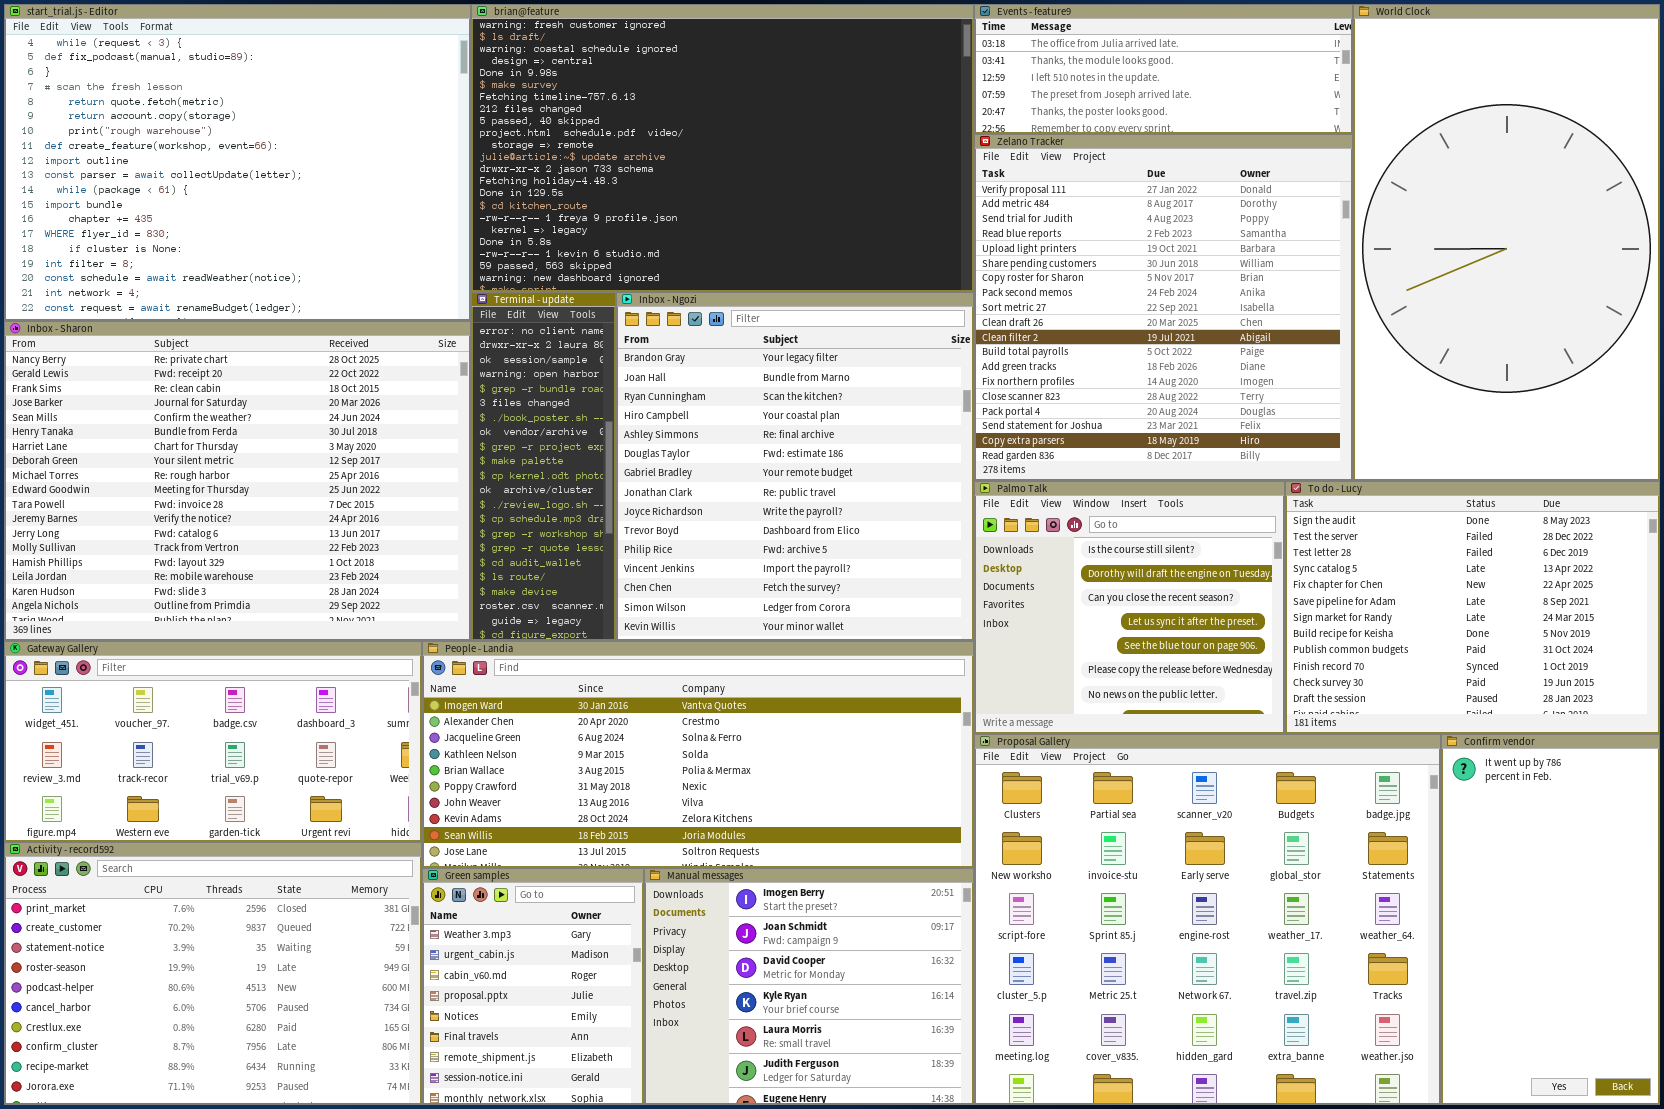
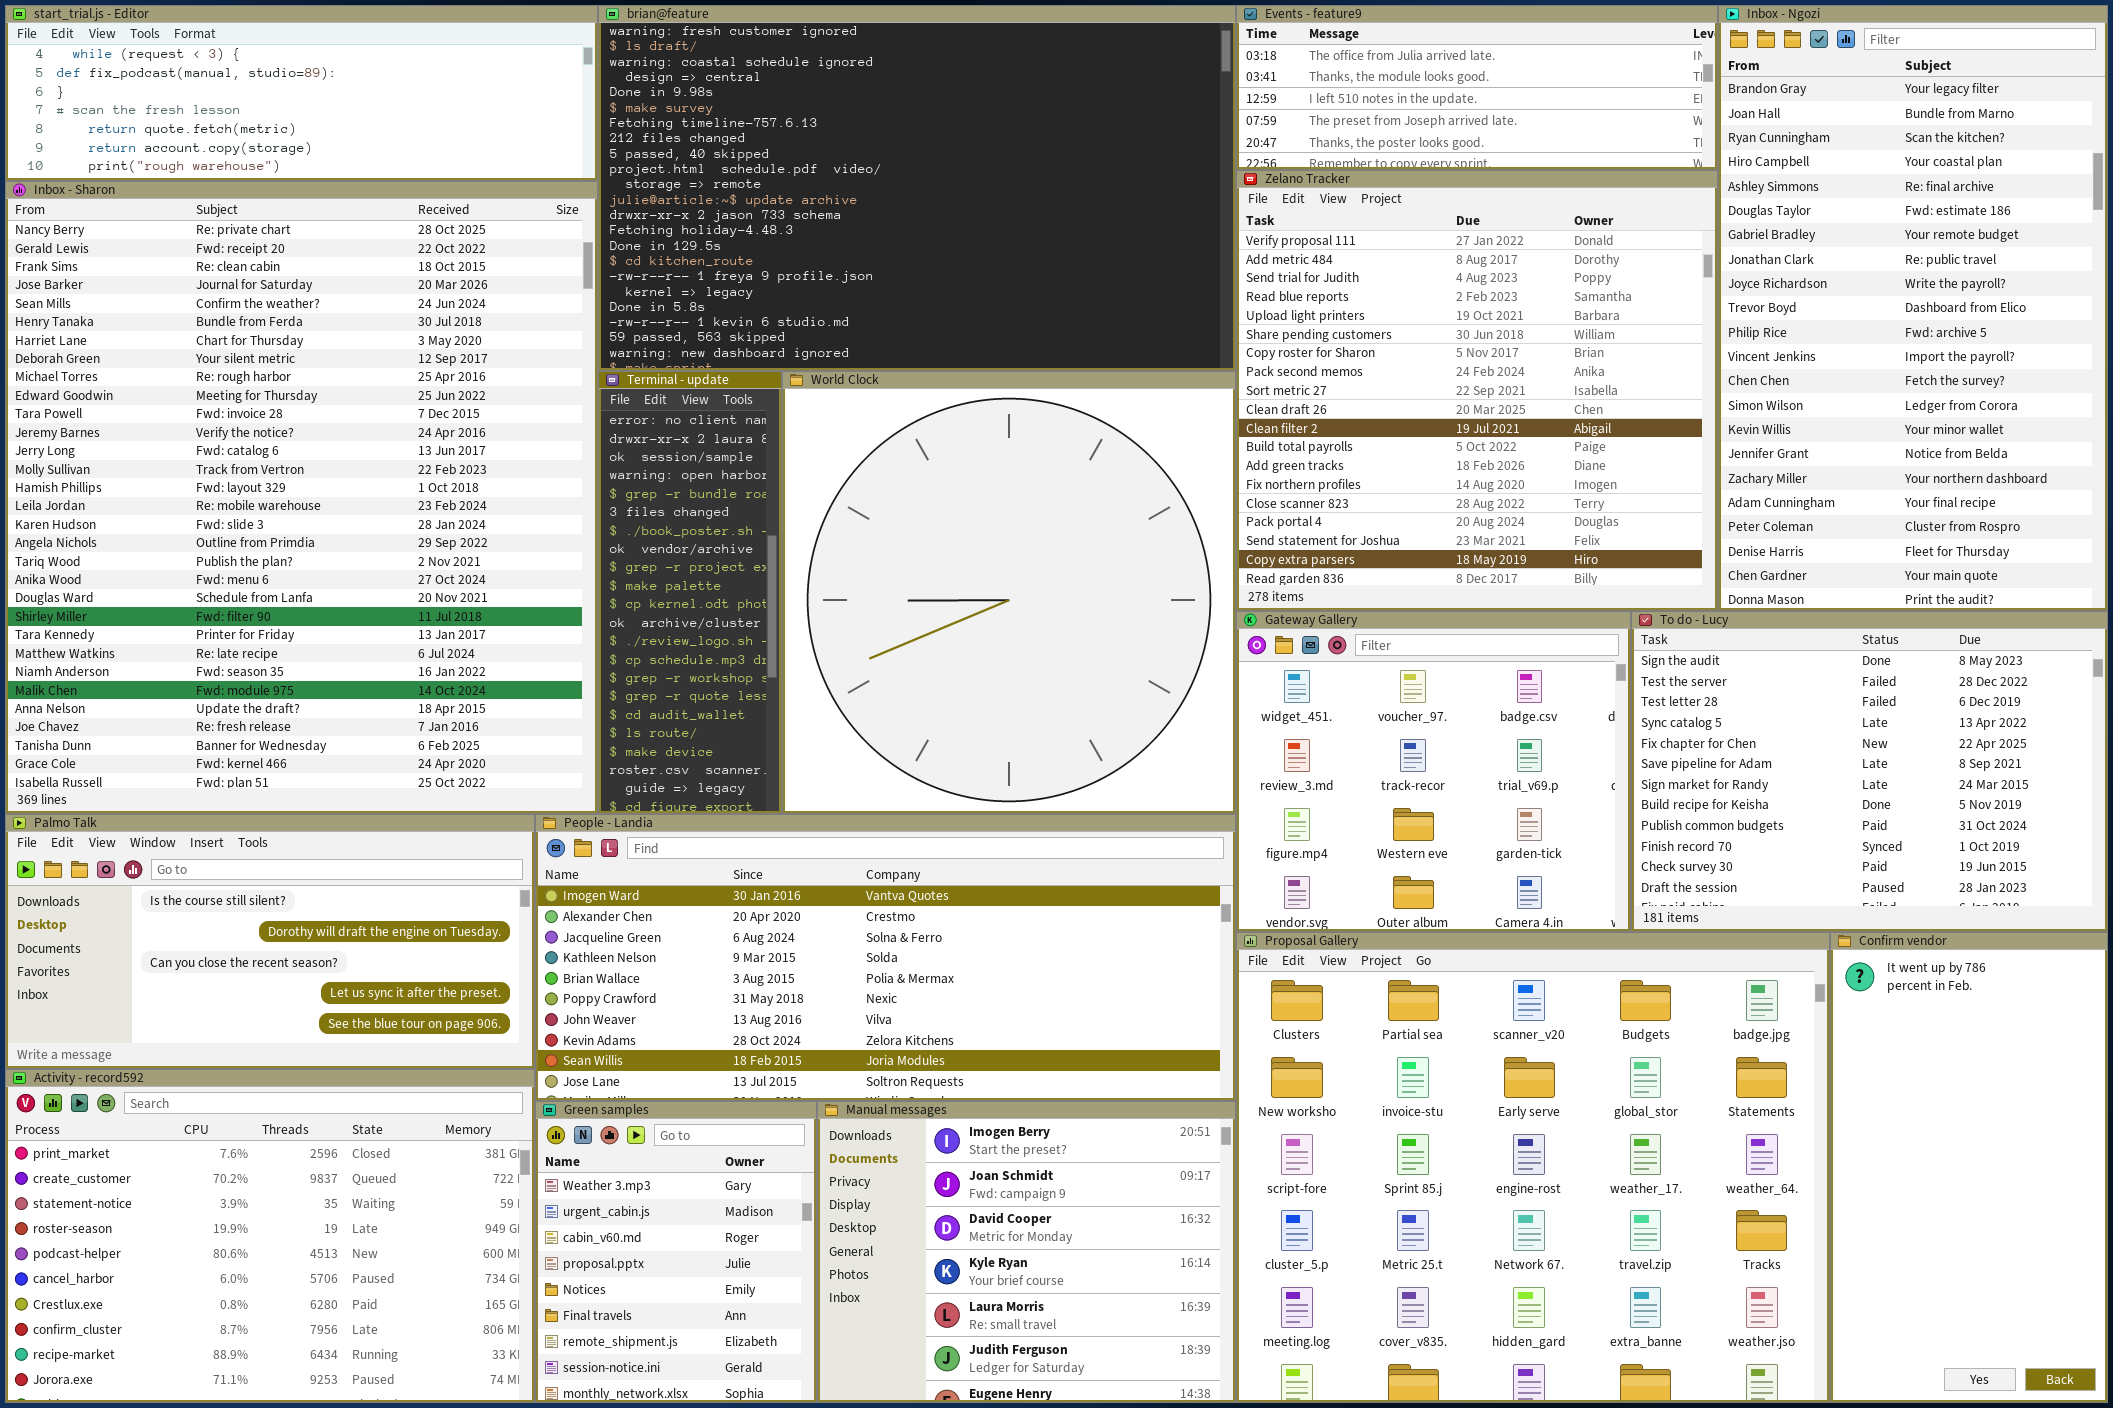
start_trial.js - Editor: [4,4,471,321] -> [5,5,598,181], resized
World Clock: [1353,4,1660,481] -> [782,371,1236,814], moved, resized
Inbox - Ngozi: [616,292,974,641] -> [1718,5,2108,611], moved, resized
Inbox - Sharon: [4,321,471,641] -> [5,181,598,814], resized
Palmo Talk: [974,481,1285,734] -> [5,814,535,1069], moved, resized
Gateway Gallery: [4,641,422,842] -> [1236,611,1631,932], moved, resized

